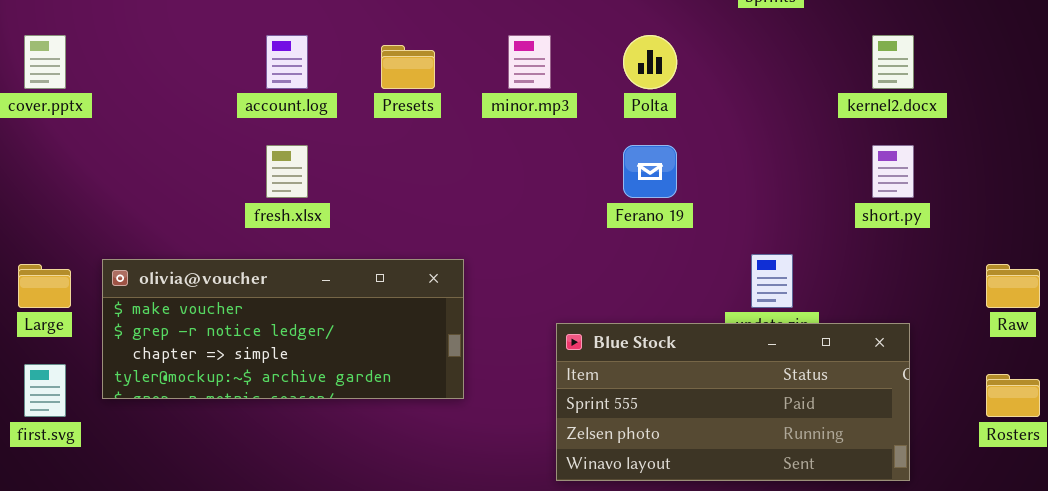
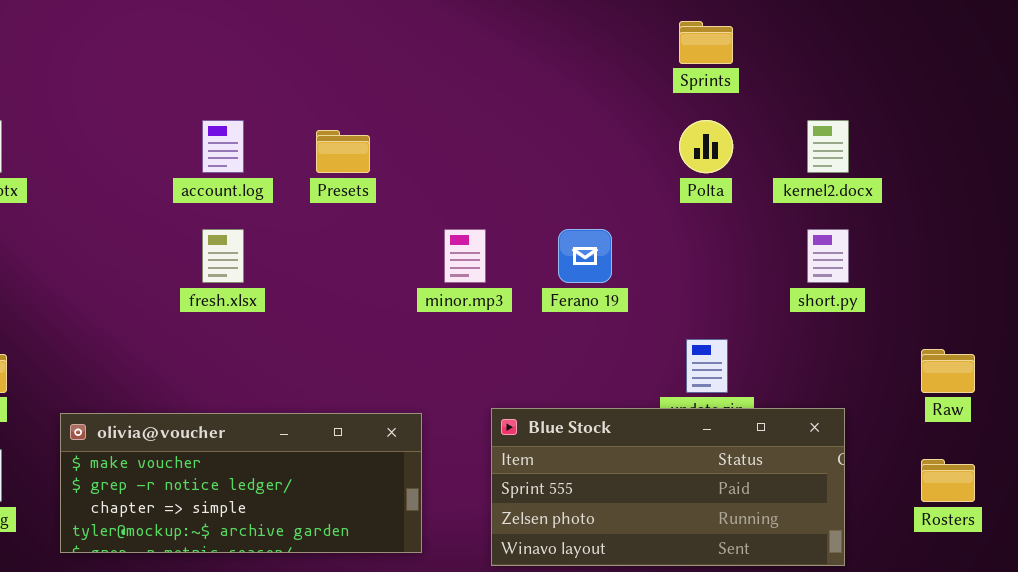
minor.mp3: [508,35,551,89] -> [444,229,486,283], moved
Polta: [623,35,677,89] -> [679,120,733,173], moved
olivia@voucher: [102,259,464,399] -> [60,413,422,553], moved

